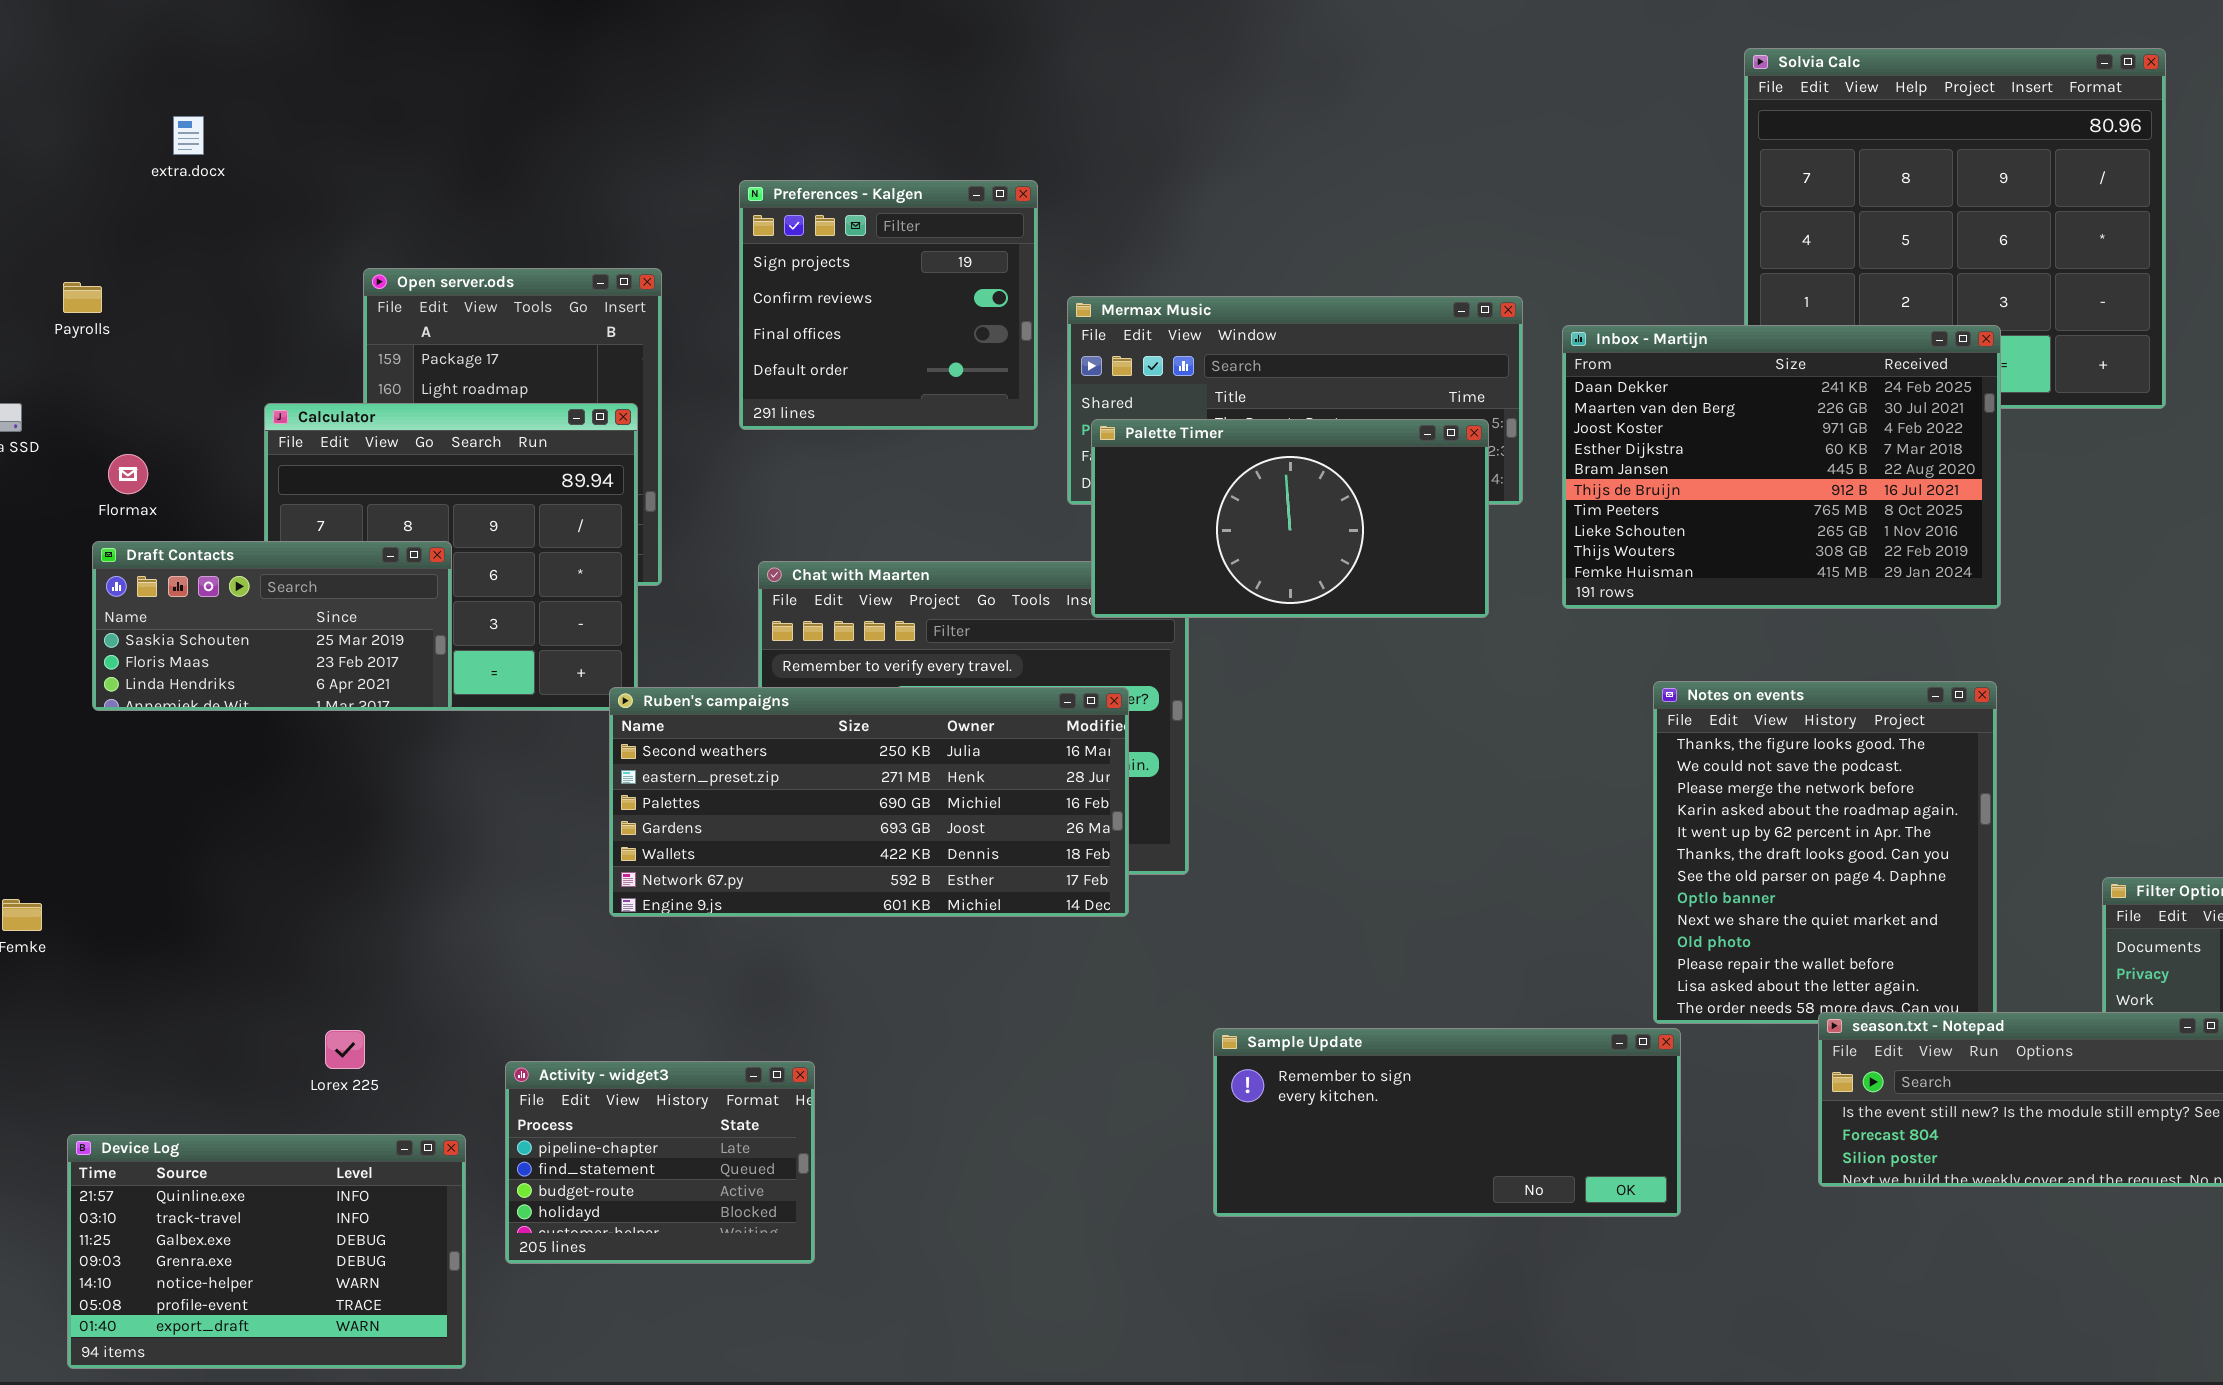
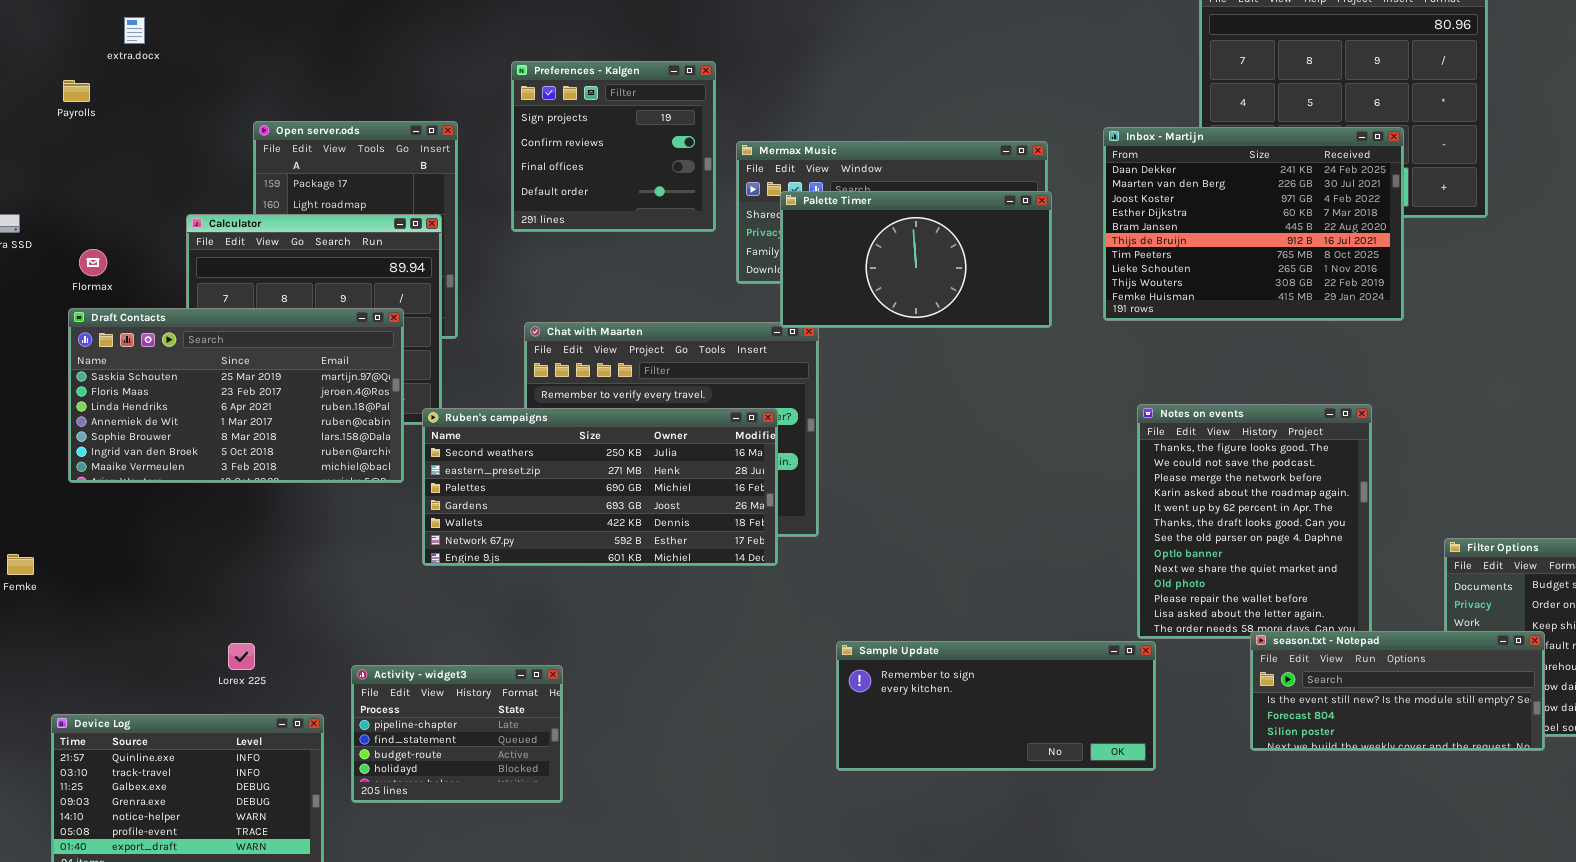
Payrolls: [63,282,102,313] -> [63,80,90,102], moved
Inbox - Martijn: [1562,325,2001,609] -> [1103,127,1404,321], moved
Palette Timer: [1091,419,1489,618] -> [780,191,1052,328], moved
Draft Contacts: [92,541,452,711] -> [68,308,404,483], resized

